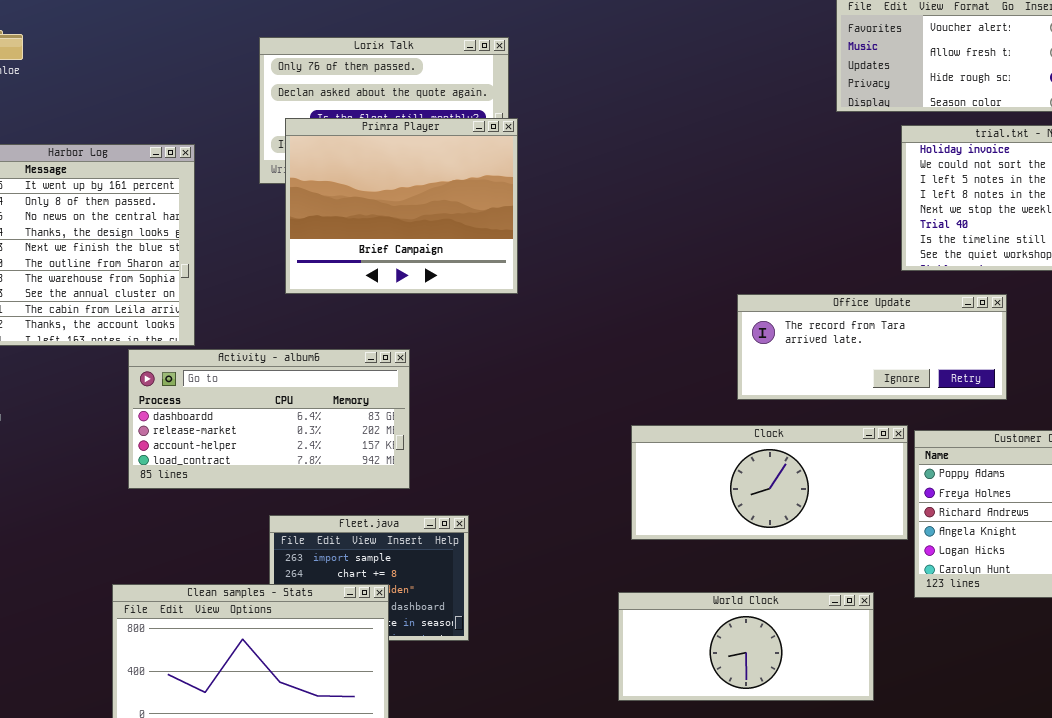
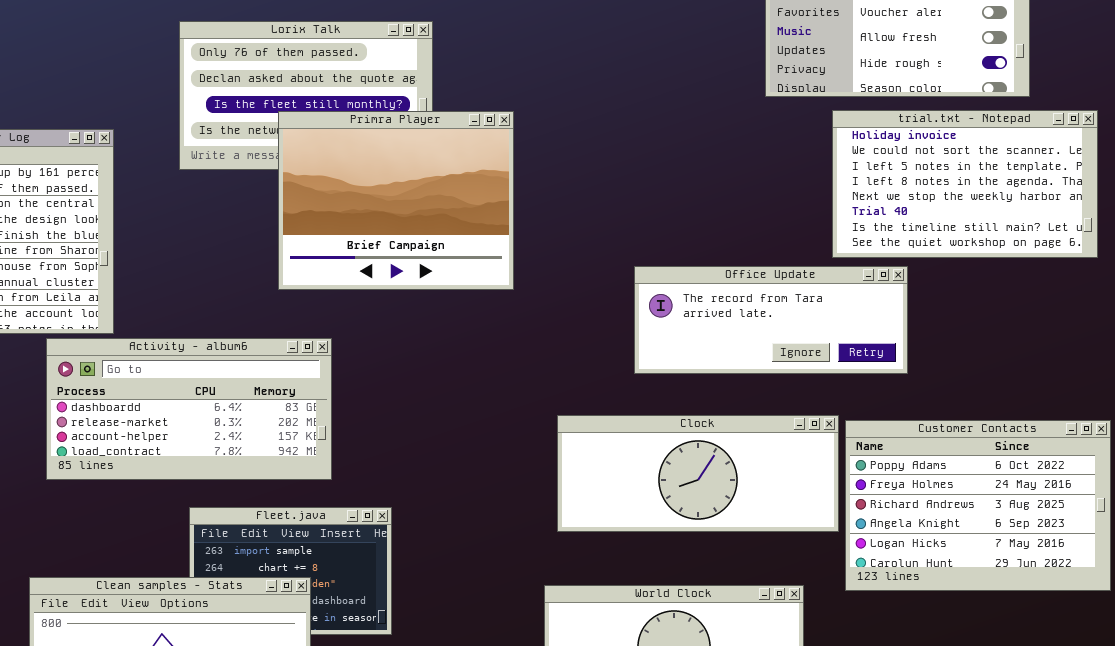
Primra Player: [285,118,518,294] -> [278,111,514,290], moved
Office Update: [737,294,1007,400] -> [634,266,908,374], moved

